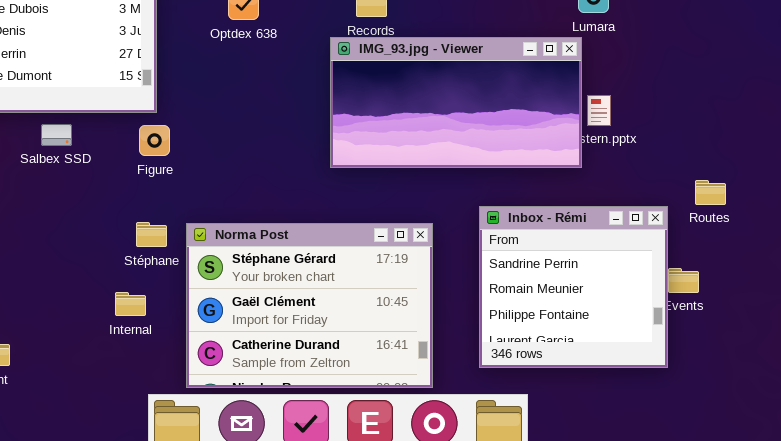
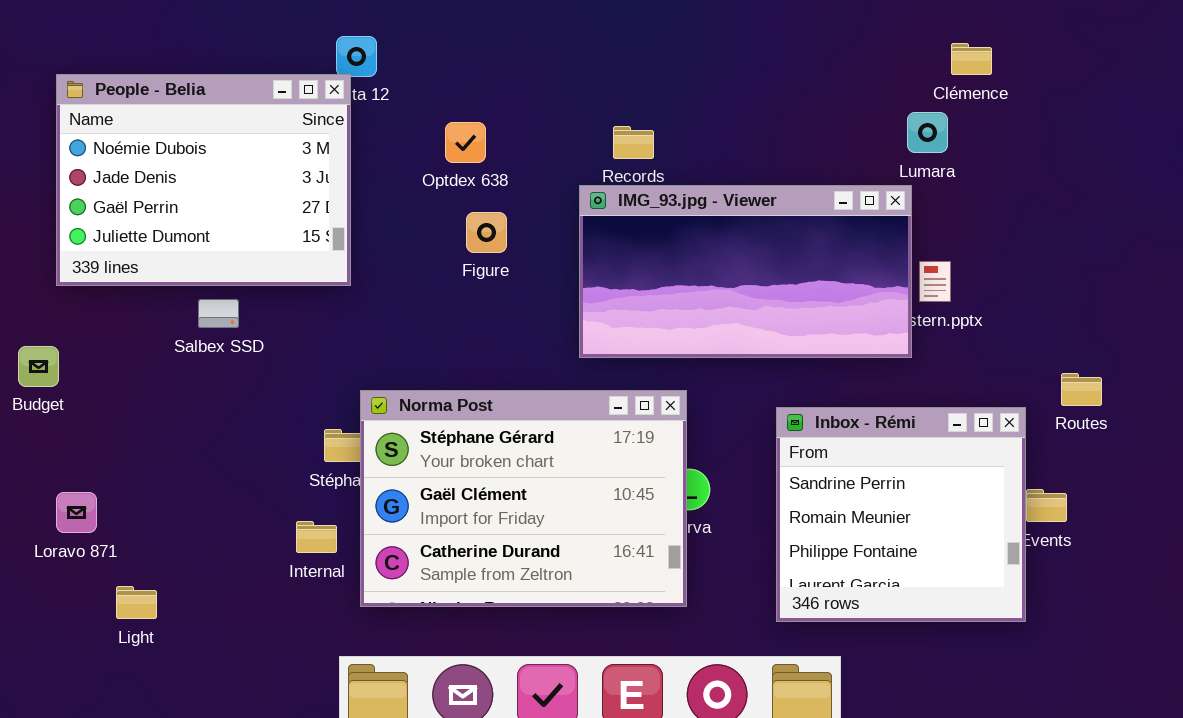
Figure: [139,125,170,156] -> [466,212,507,253], moved
Norma Post: [186,223,433,388] -> [360,390,687,607], moved

